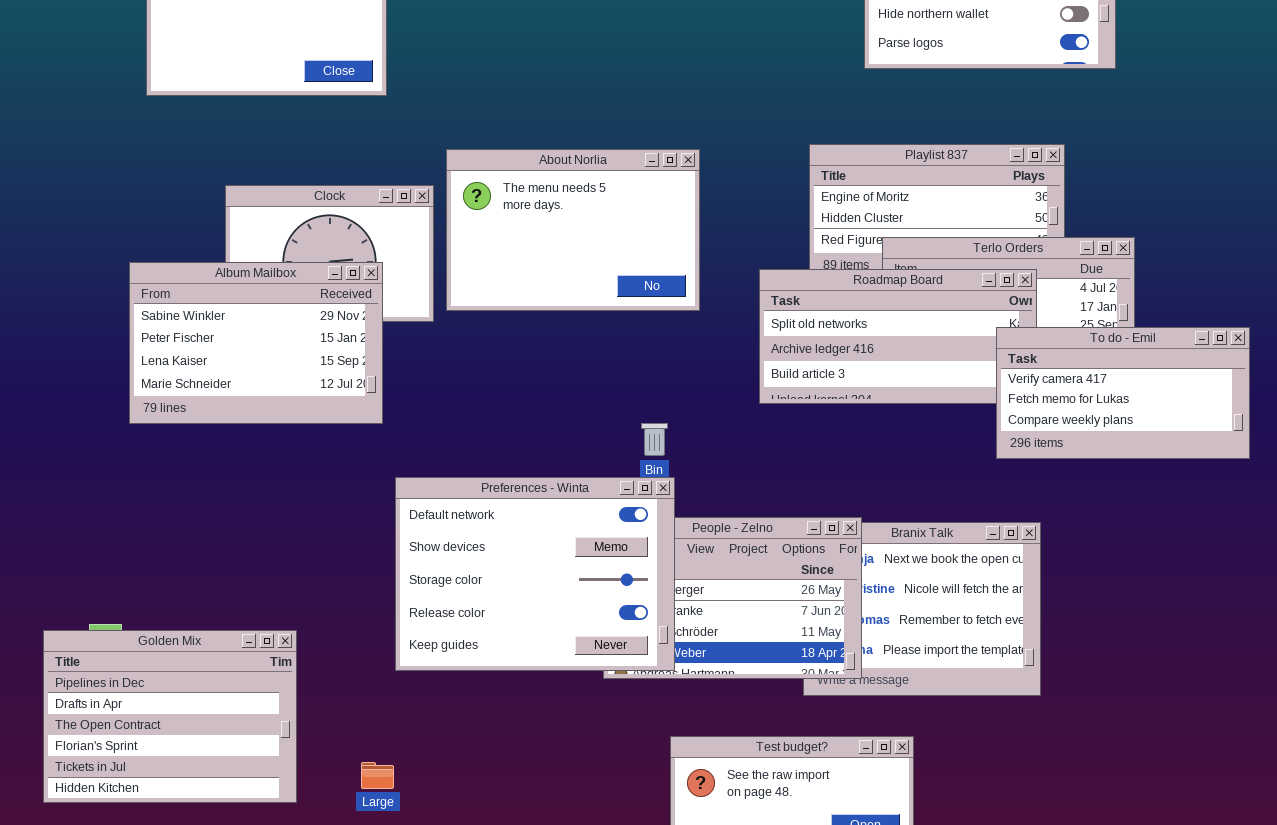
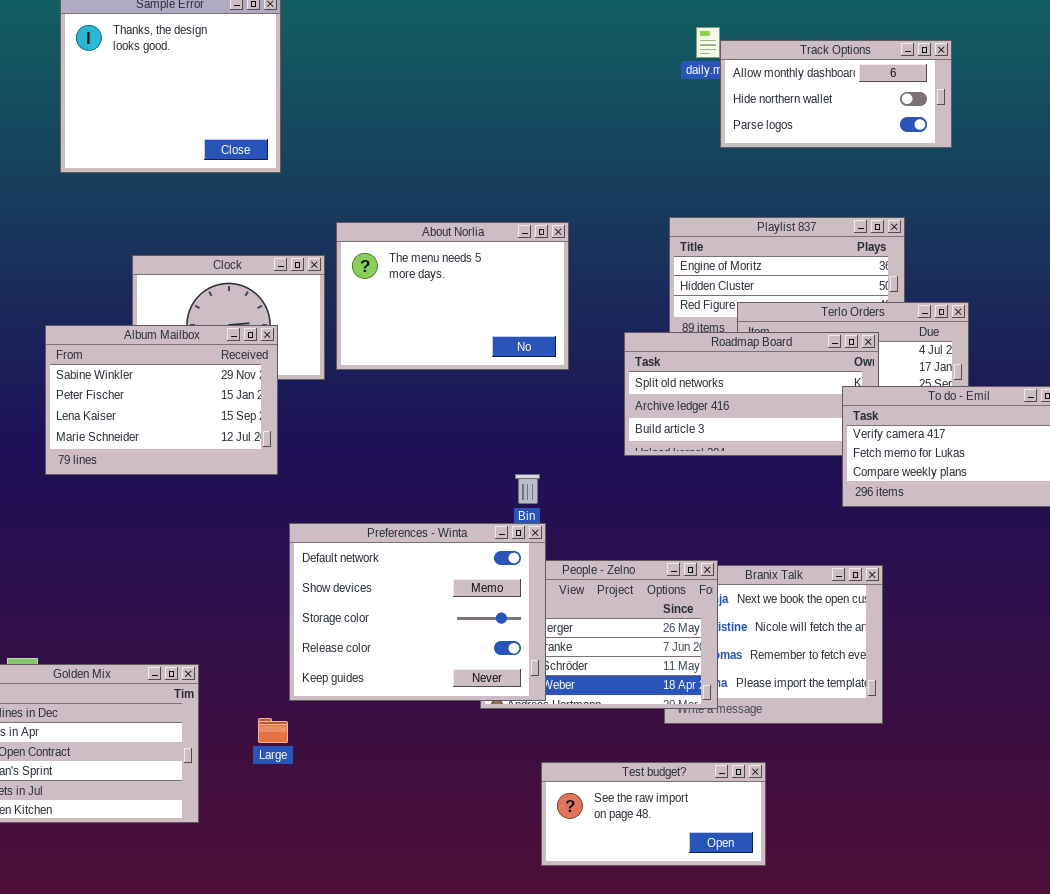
Large: [361,762,394,789] -> [258,718,288,743], moved

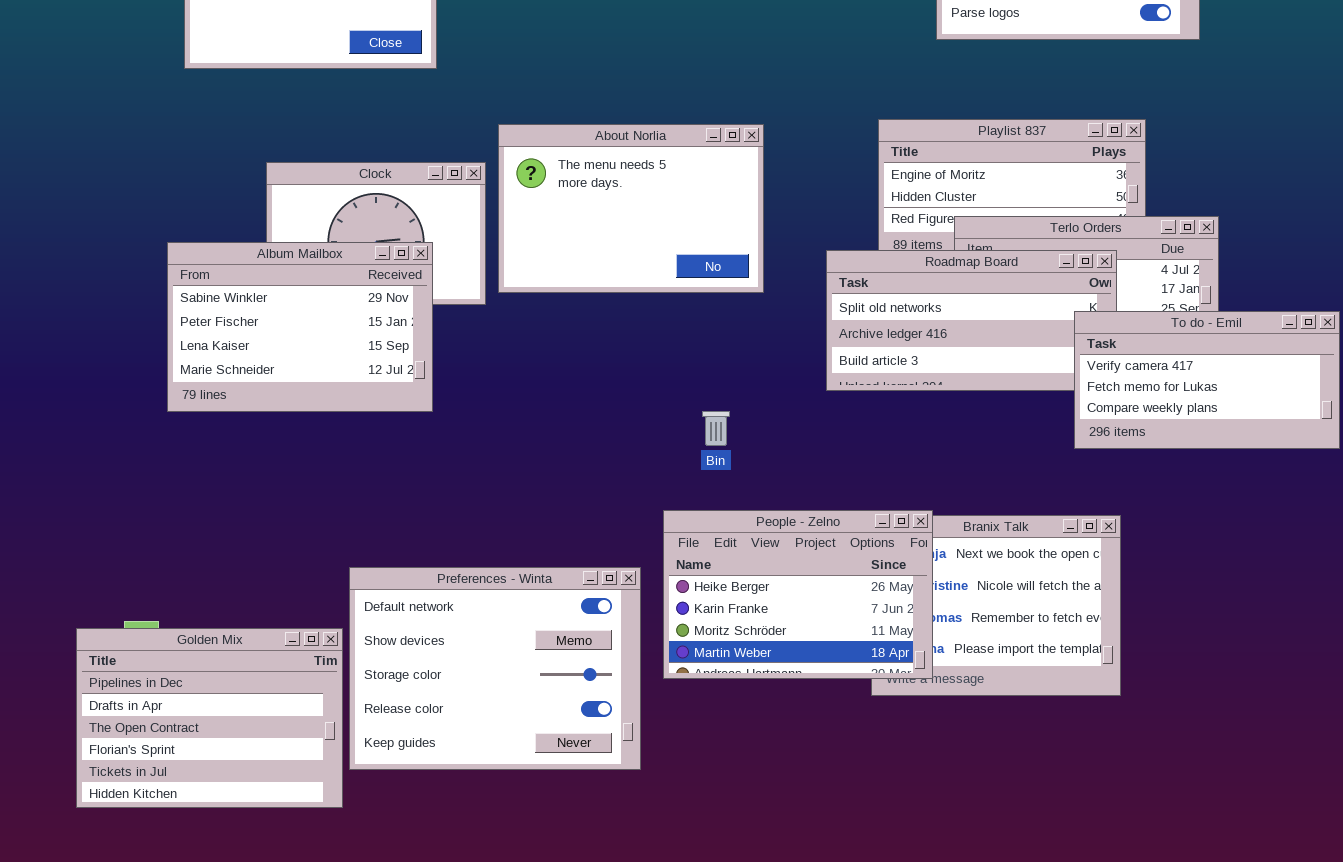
Preferences - Winta: [289,523,546,701] -> [349,567,641,770], moved
Test budget?: [541,762,766,866] -> none, closed

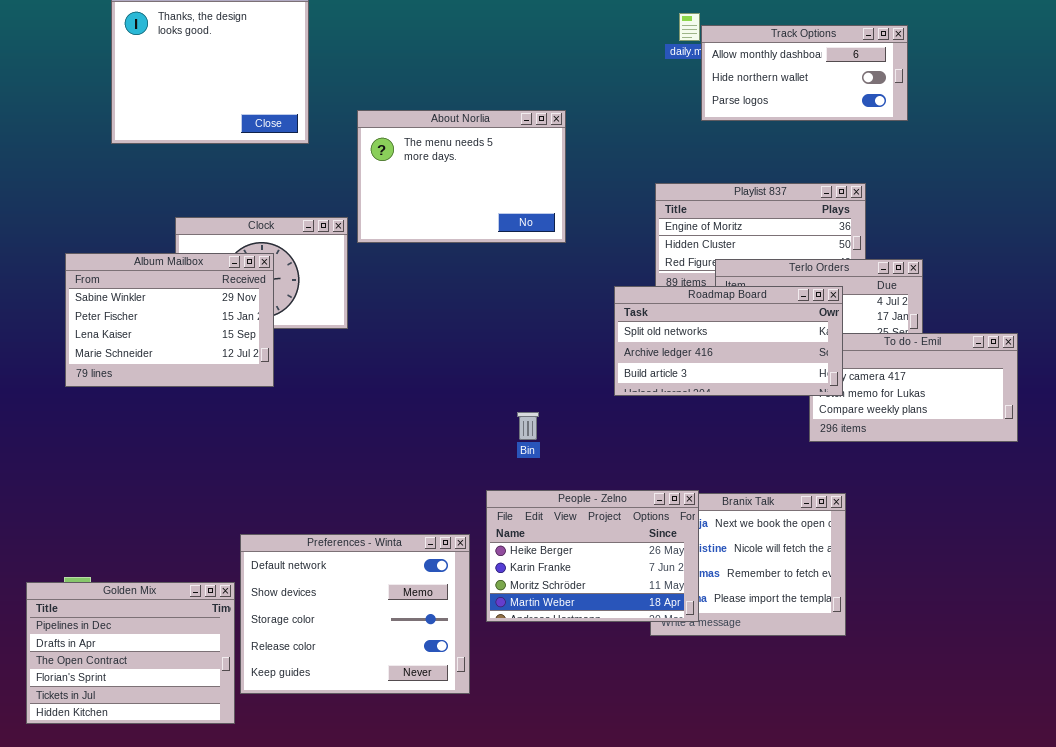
About Norlia: [498,124,764,293] -> [357,110,566,243], moved
Album Mailbox: [167,242,433,412] -> [65,253,274,387], moved
Roadmap Board: [826,250,1117,391] -> [614,286,843,396], raised

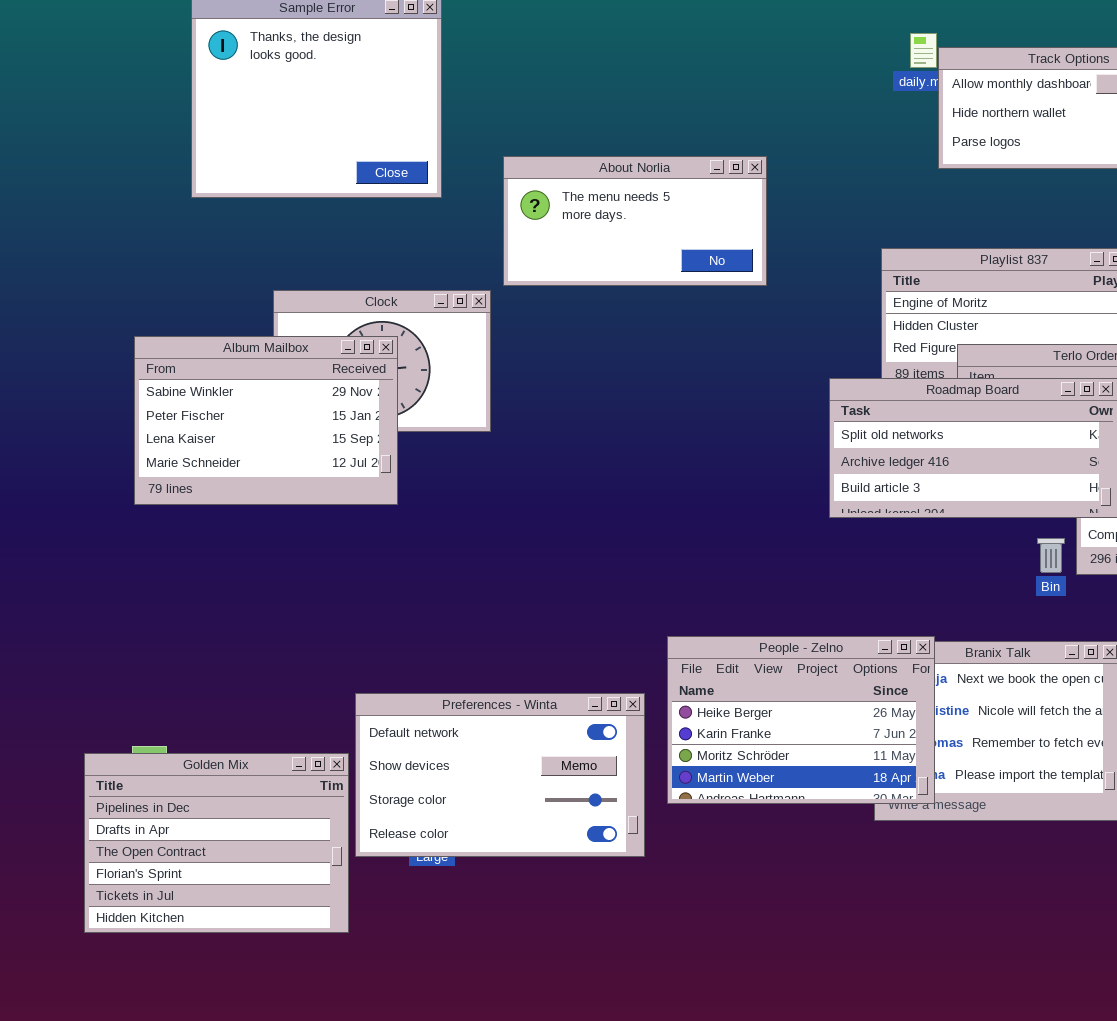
About Norlia: [357,110,566,243] -> [503,156,767,286], resized
Bin: [517,412,539,440] -> [1037,538,1065,573], moved
Preferences - Winta: [240,534,470,694] -> [355,693,645,857], resized

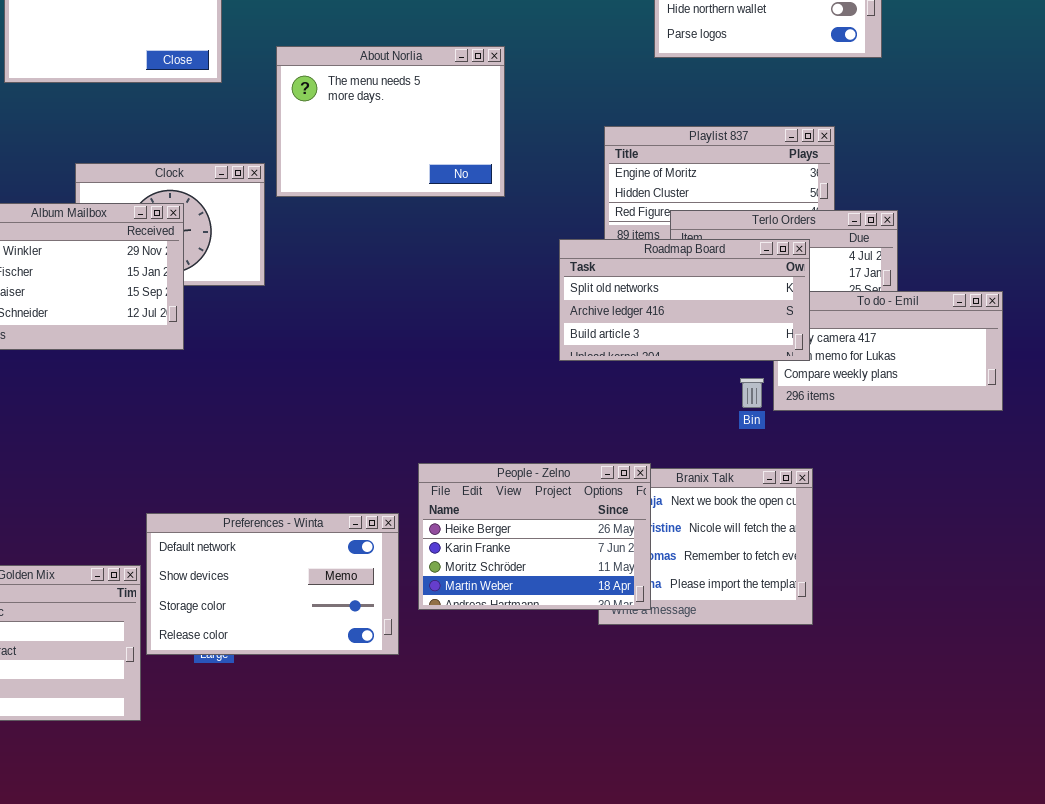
About Norlia: [503,156,767,286] -> [276,46,505,197], resized

